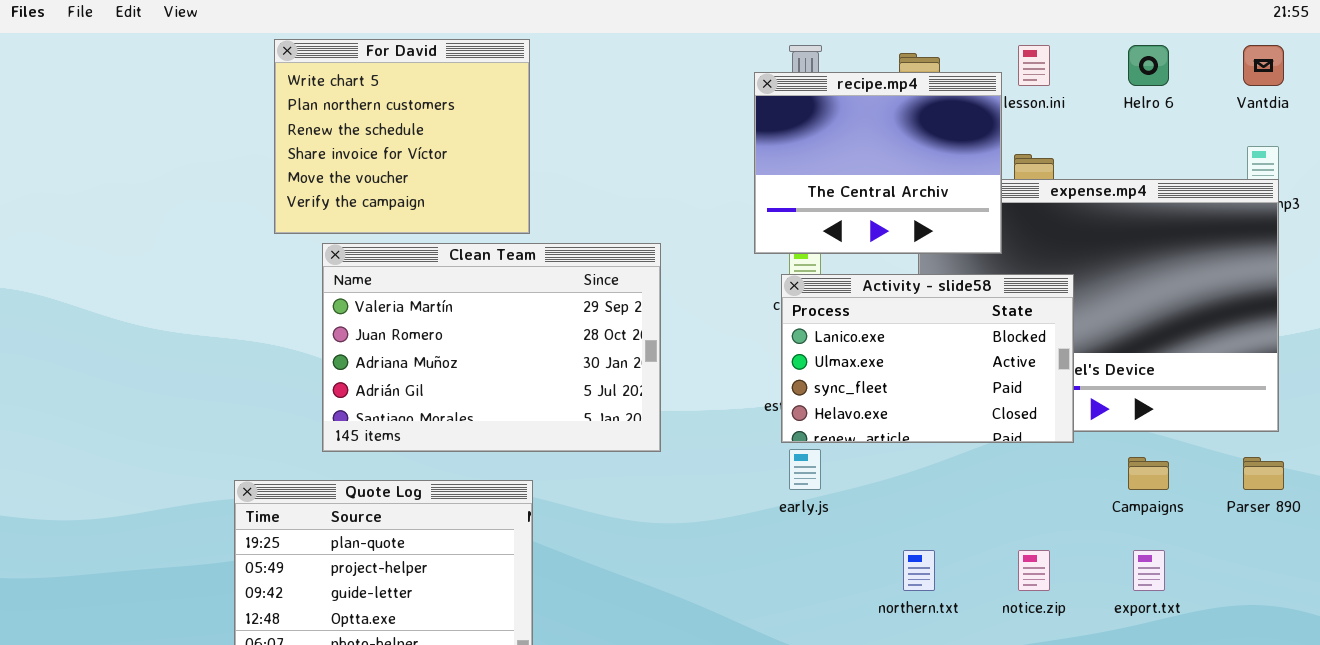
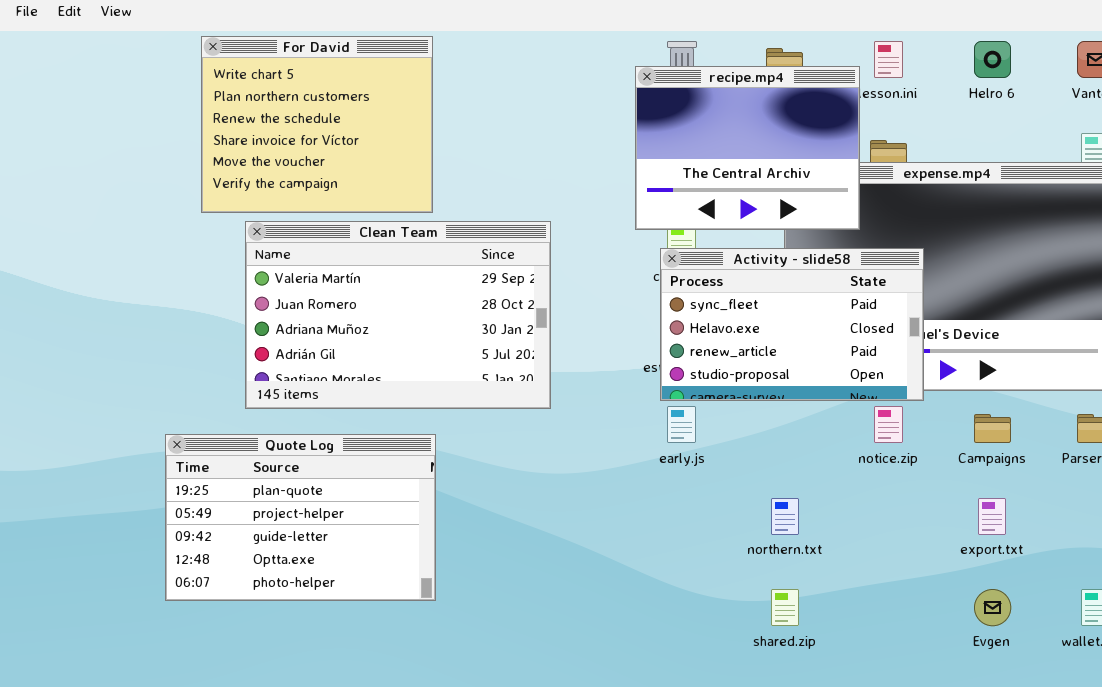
Activity - slide58: [781,274,1074,443] -> [660,248,924,401], scrolled down 2 rows
notice.zip: [1018,550,1050,591] -> [874,406,903,443], moved

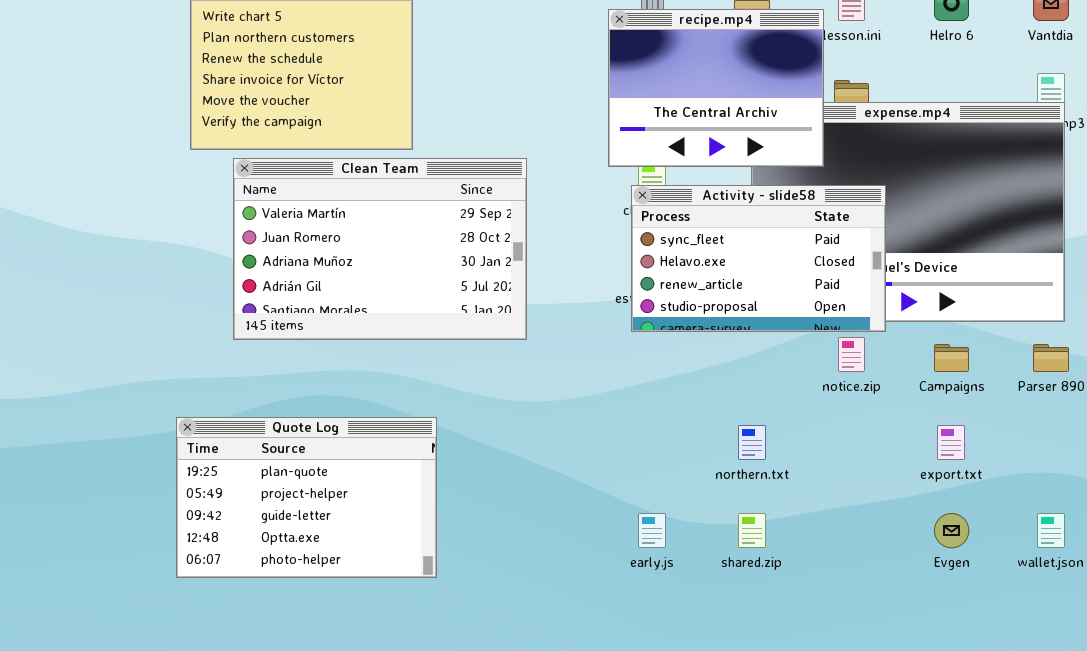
early.js: [667,406,696,443] -> [638,513,666,548], moved
Quote Log: [165,434,436,601] -> [176,417,437,578], moved

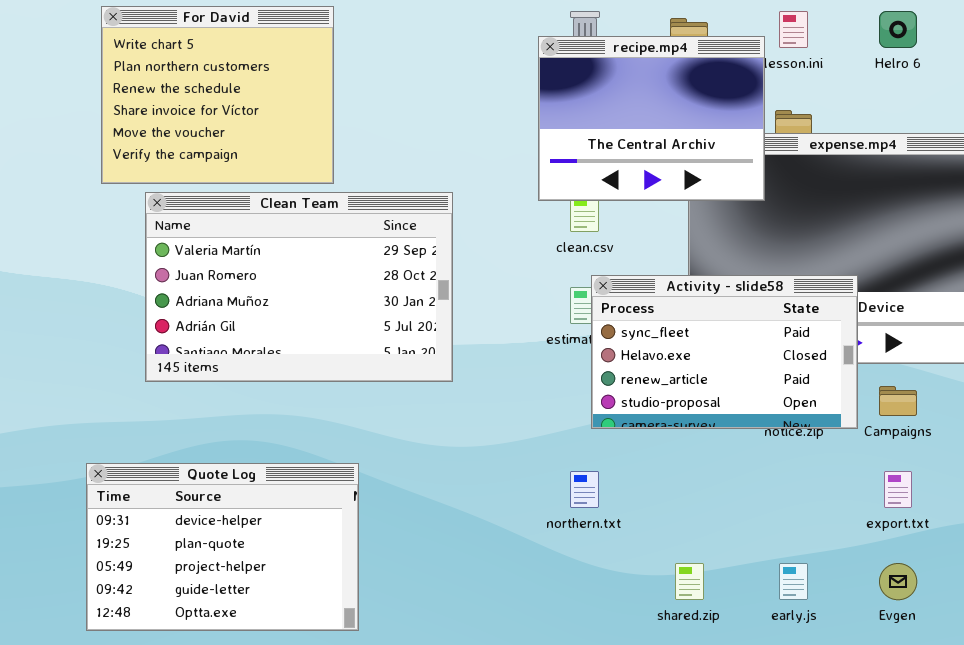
Activity - slide58: [631,185,886,332] -> [591,275,858,429], moved
Quote Log: [176,417,437,578] -> [86,463,359,631], scrolled up 1 row
northern.txt: [738,425,766,460] -> [570,471,599,508], moved
early.js: [638,513,666,548] -> [779,563,808,600], moved

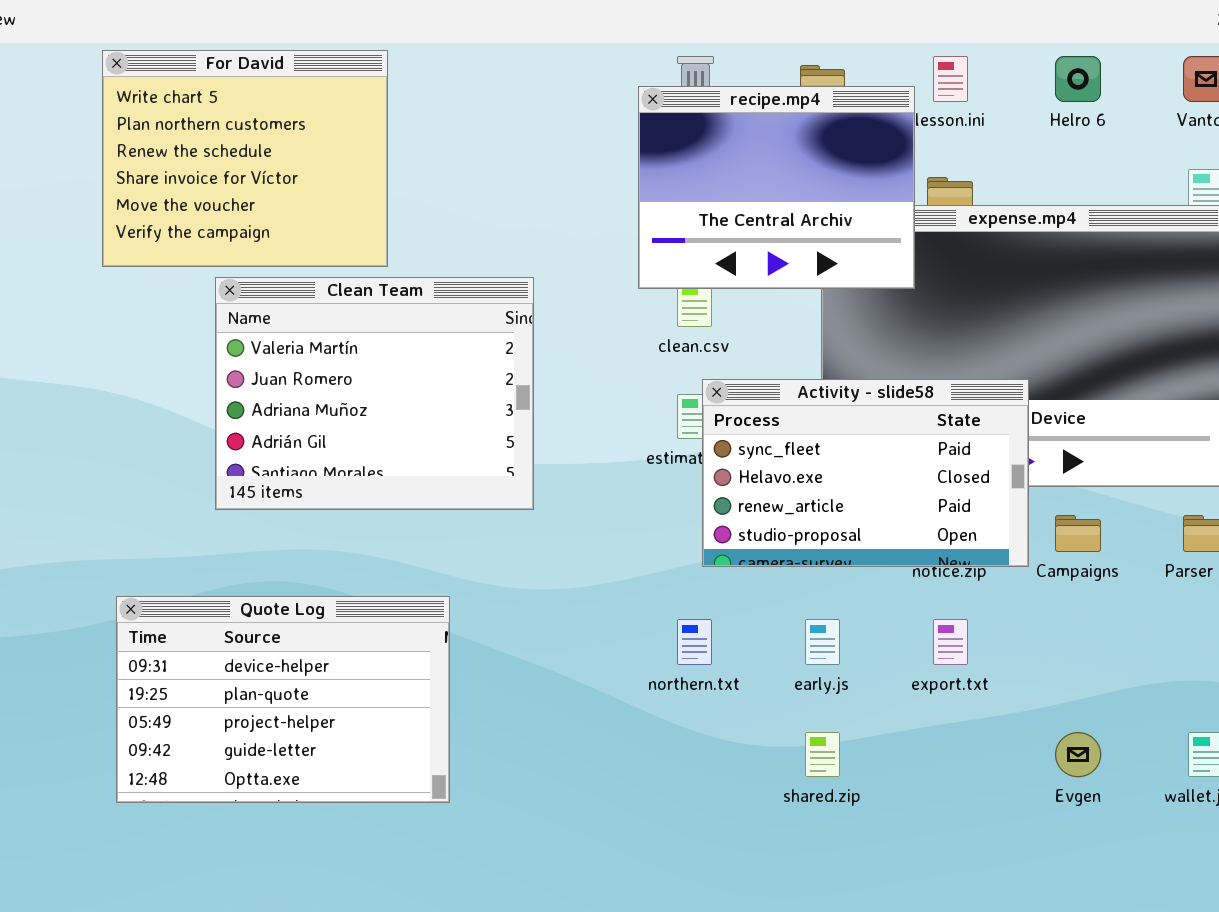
Clean Team: [145,192,453,382] -> [215,277,534,510], resized
Quote Log: [86,463,359,631] -> [116,596,450,803], moved
export.txt: [884,471,912,508] -> [933,619,968,665], moved
early.js: [779,563,808,600] -> [805,619,840,665], moved

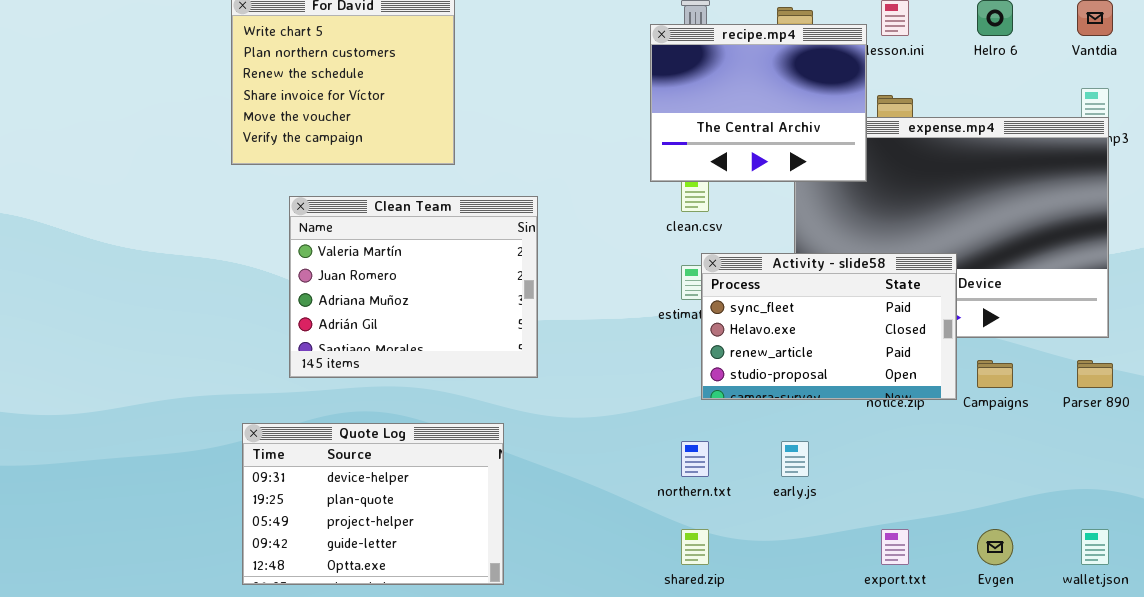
Clean Team: [215,277,534,510] -> [289,196,538,378], moved
export.txt: [933,619,968,665] -> [881,529,909,565], moved
shared.zip: [805,732,840,777] -> [681,529,709,565], moved

